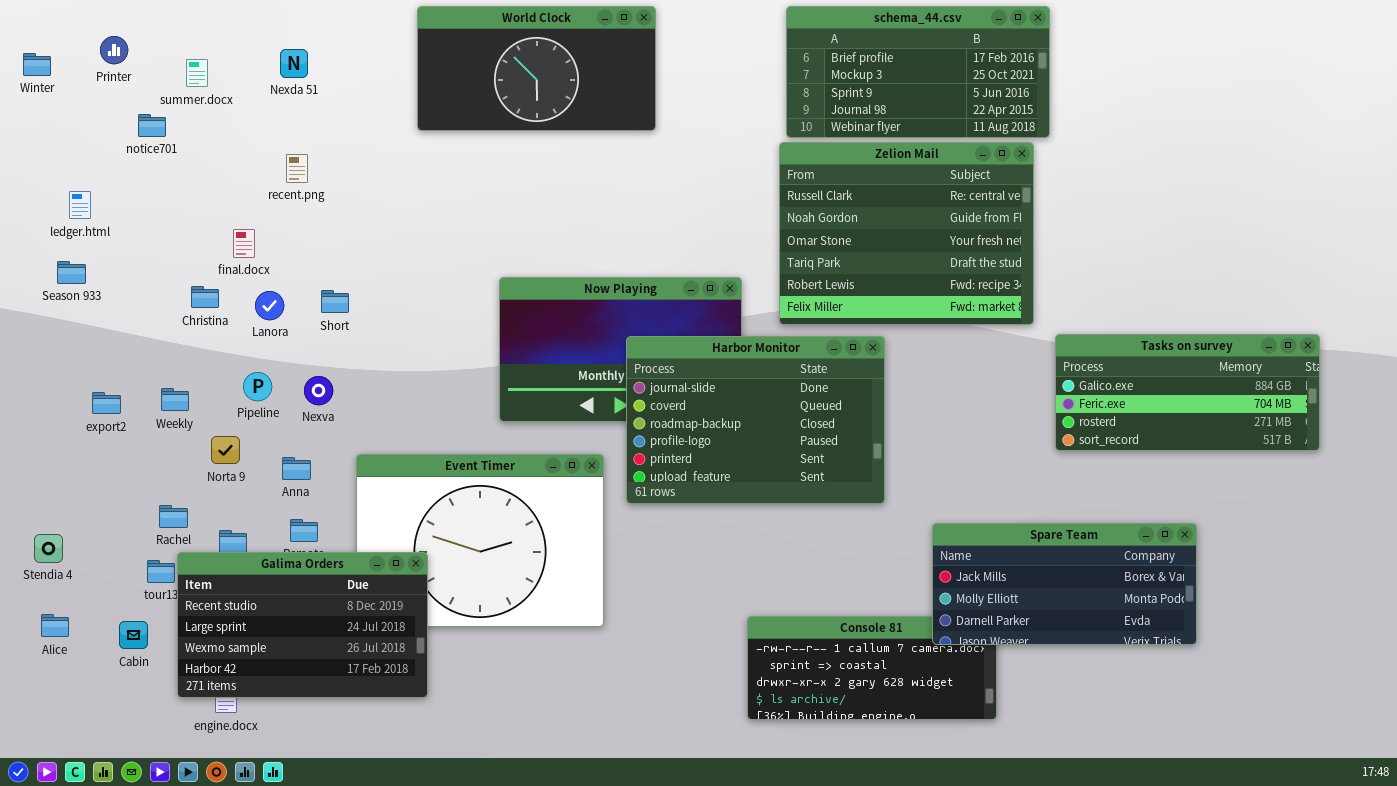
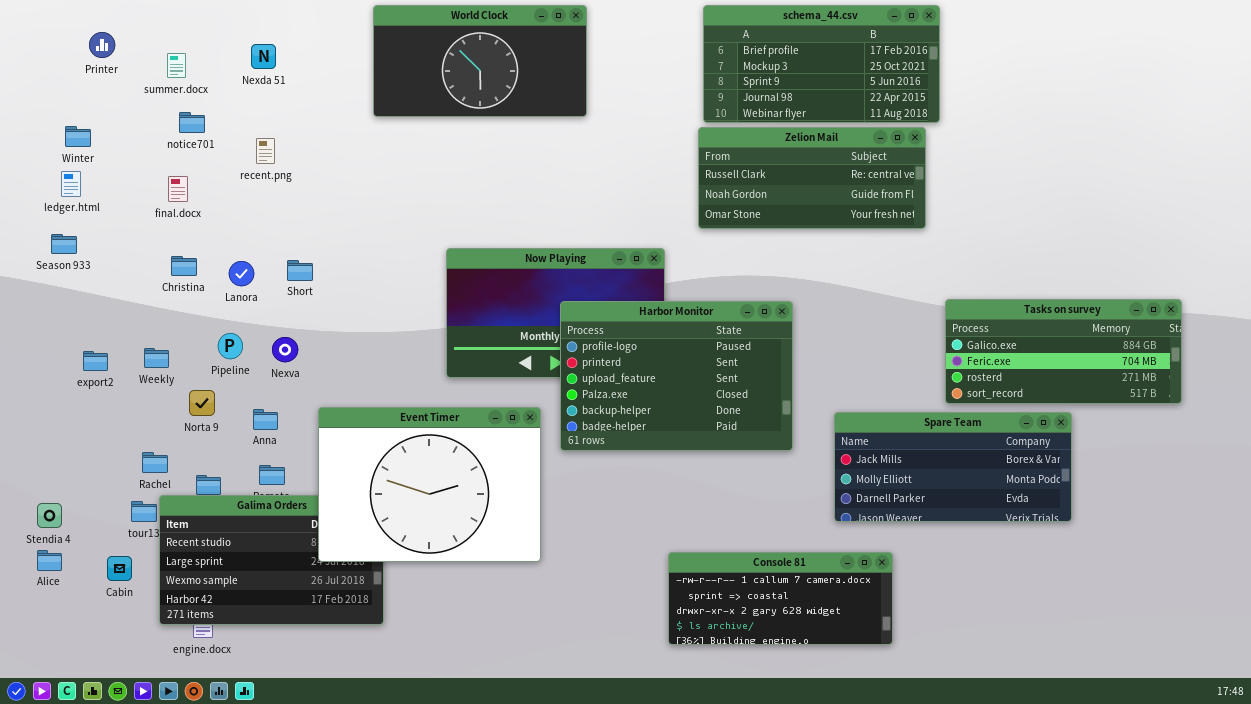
Winter: [23,53,51,76] -> [65,126,91,147], moved
notice701: [138,114,166,137] -> [179,112,205,133], moved
Zelion Mail: [779,142,1034,325] -> [698,127,926,229], resized
final.docx: [233,229,255,258] -> [168,176,188,202], moved
Harbor Monitor: [626,336,885,504] -> [560,301,793,451], scrolled down 3 rows
Event Timer: [356,454,604,627] -> [318,407,541,562], raised
Spare Team: [932,523,1197,645] -> [834,412,1072,522], moved
Stendia 4: [34,534,63,563] -> [37,503,62,528], moved

